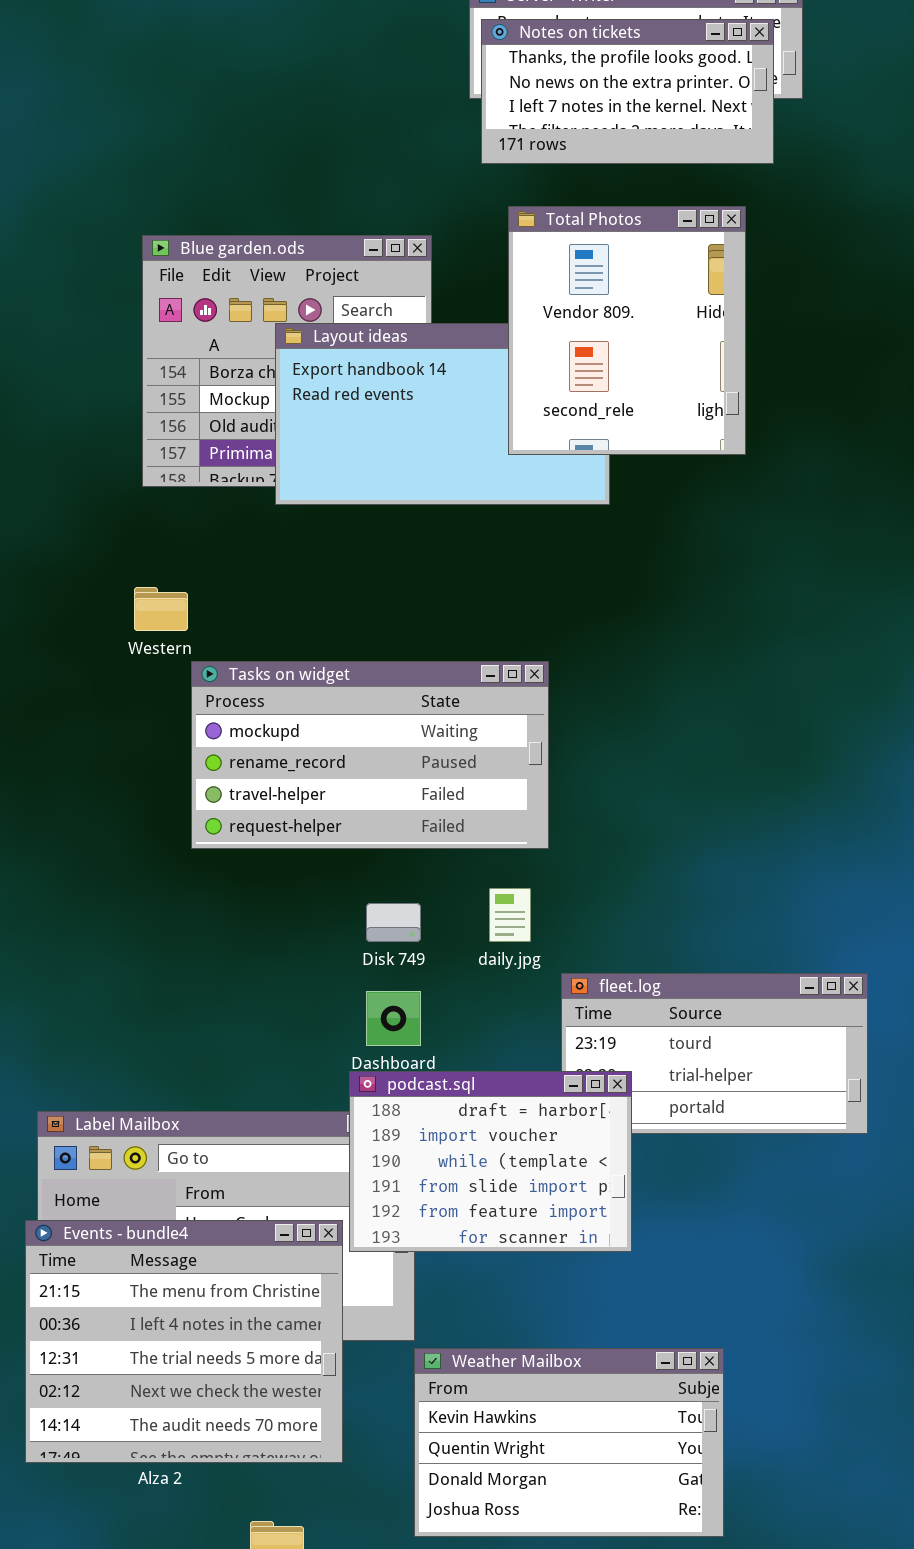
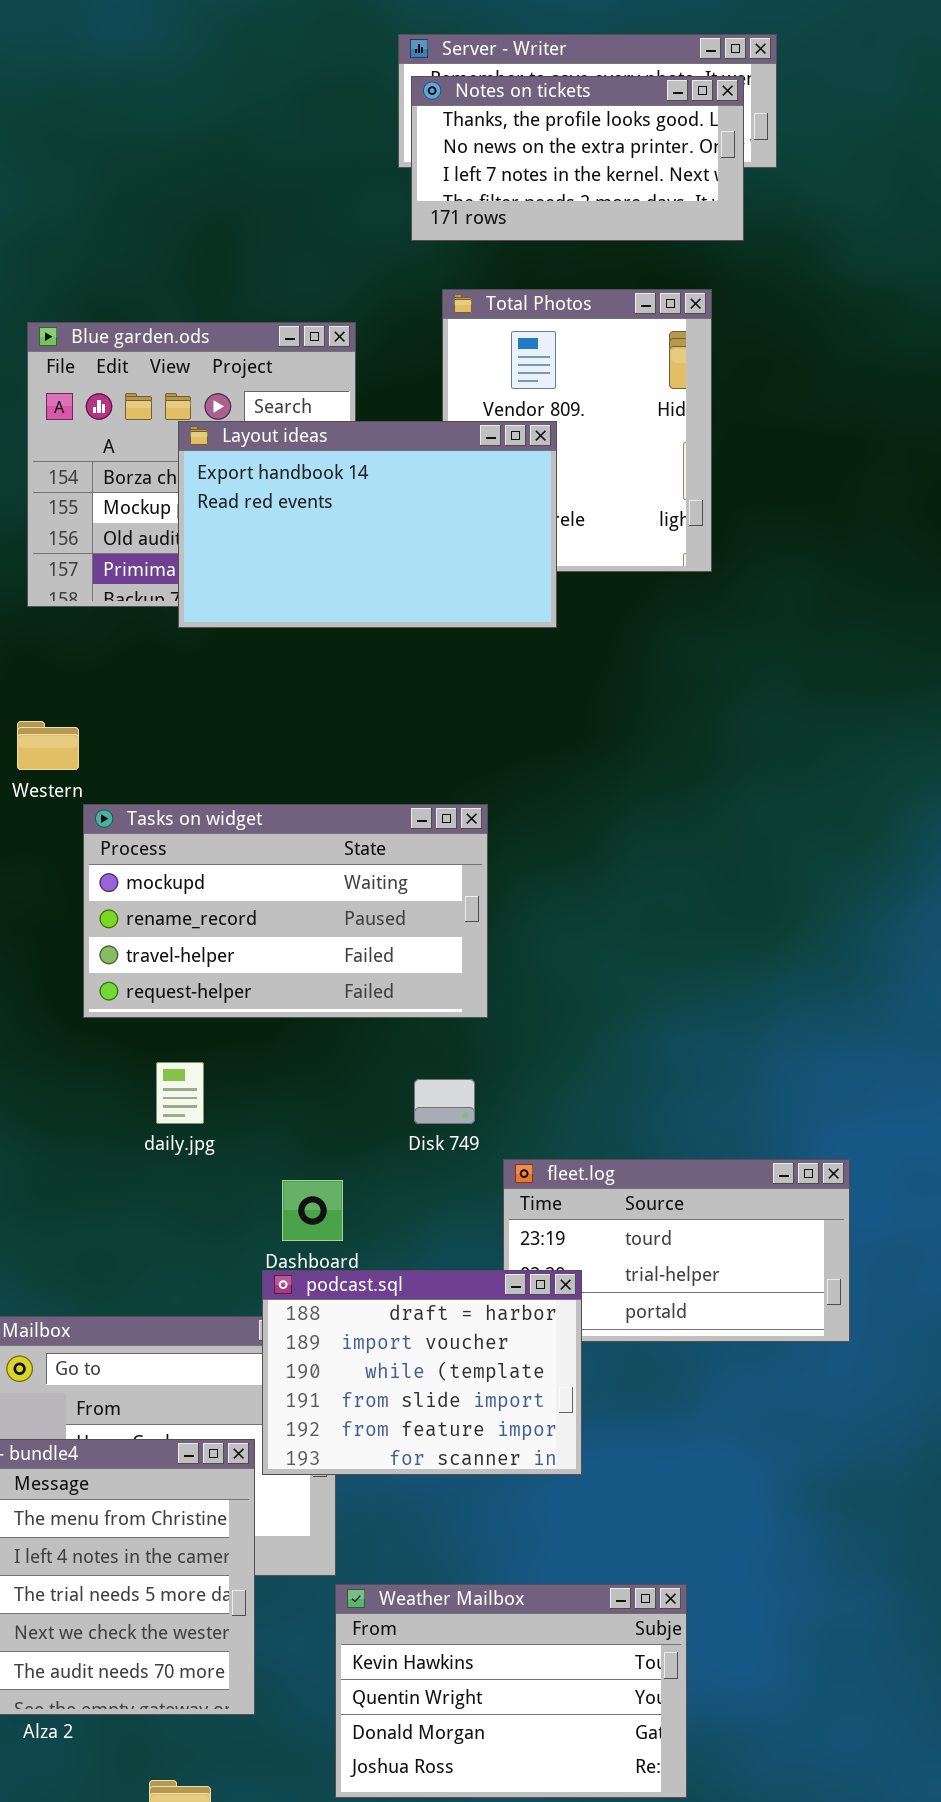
Layout ideas: [275,323,610,505] -> [178,421,557,628], raised
daily.jpg: [489,888,531,942] -> [156,1062,204,1124], moved
Disk 749: [366,903,421,942] -> [414,1079,475,1124], moved

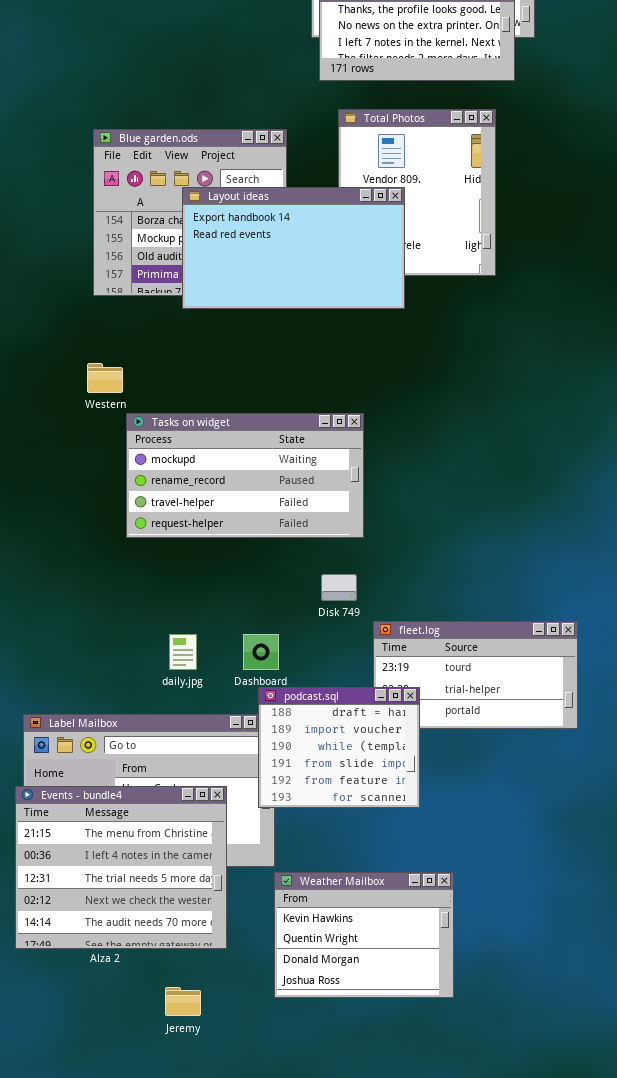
daily.jpg: [156,1062,204,1124] -> [169,634,197,670], moved
podcast.sql: [262,1270,582,1475] -> [258,687,420,808], resized
Weather Mailbox: [335,1584,687,1798] -> [274,872,454,998], resized

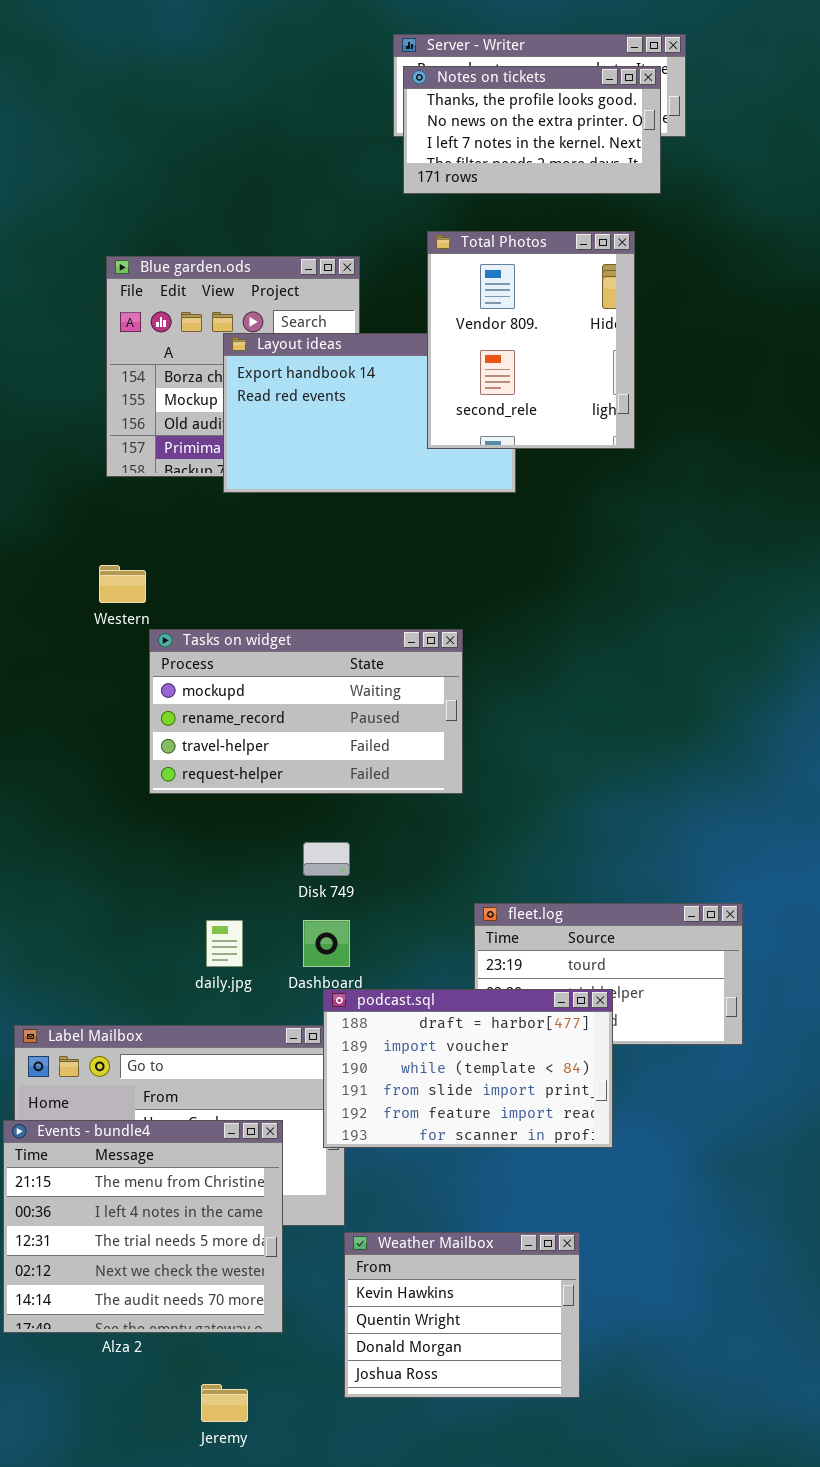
Total Photos: [338,109,496,276] -> [427,231,635,449], raised
Disk 749: [321,574,357,601] -> [303,842,350,876], moved
podcast.sql: [258,687,420,808] -> [323,989,613,1148], resized

